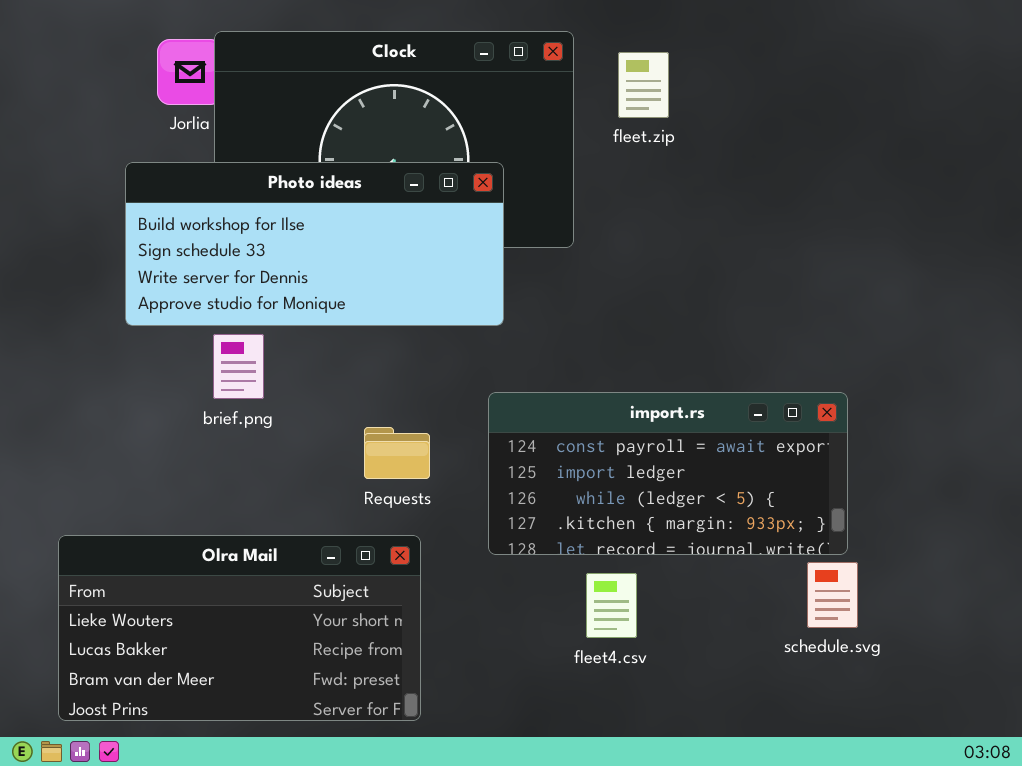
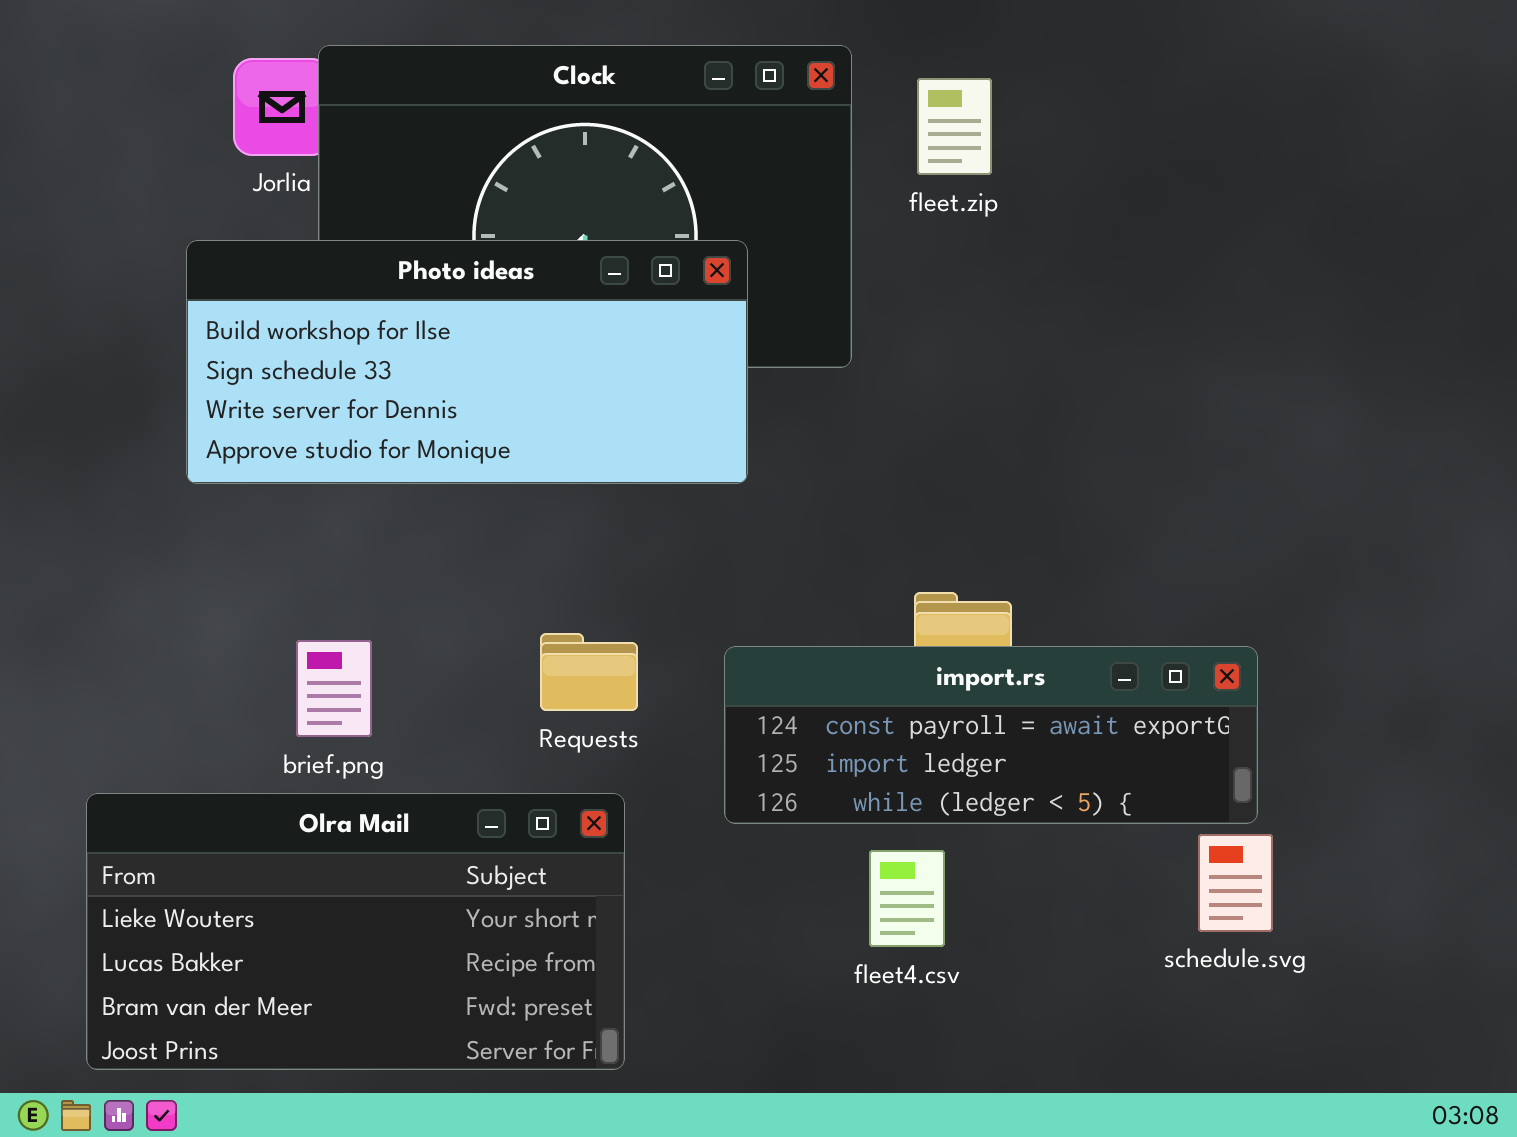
brief.png: [213,334,264,399] -> [296,640,372,737], moved
import.rs: [488,392,848,555] -> [724,646,1258,824], resized

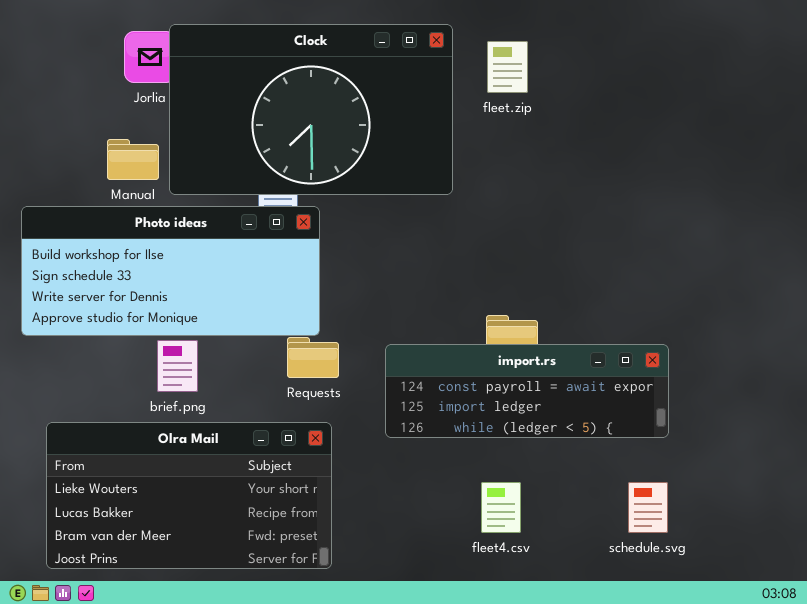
Photo ideas: [186,240,748,484] -> [21,206,320,336], moved
schedule.svg: [1198,834,1273,932] -> [628,482,668,533], moved
fleet4.csv: [869,850,945,947] -> [481,482,521,533], moved

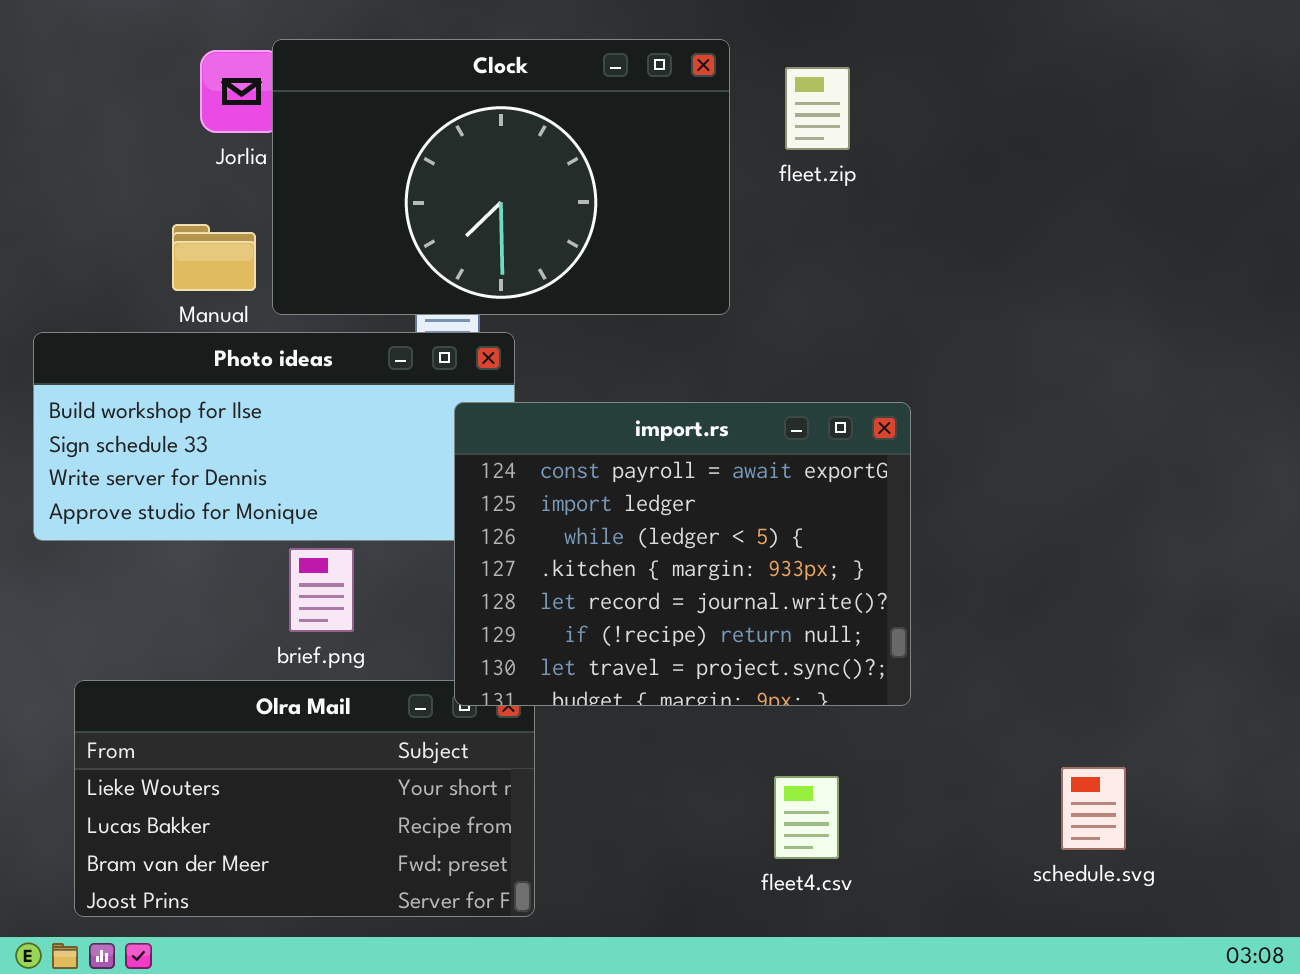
brief.png: [157,340,198,392] -> [289,548,354,632], moved
import.rs: [385,344,669,438] -> [454,402,911,706], moved, resized
schedule.svg: [628,482,668,533] -> [1061,767,1126,850], moved

